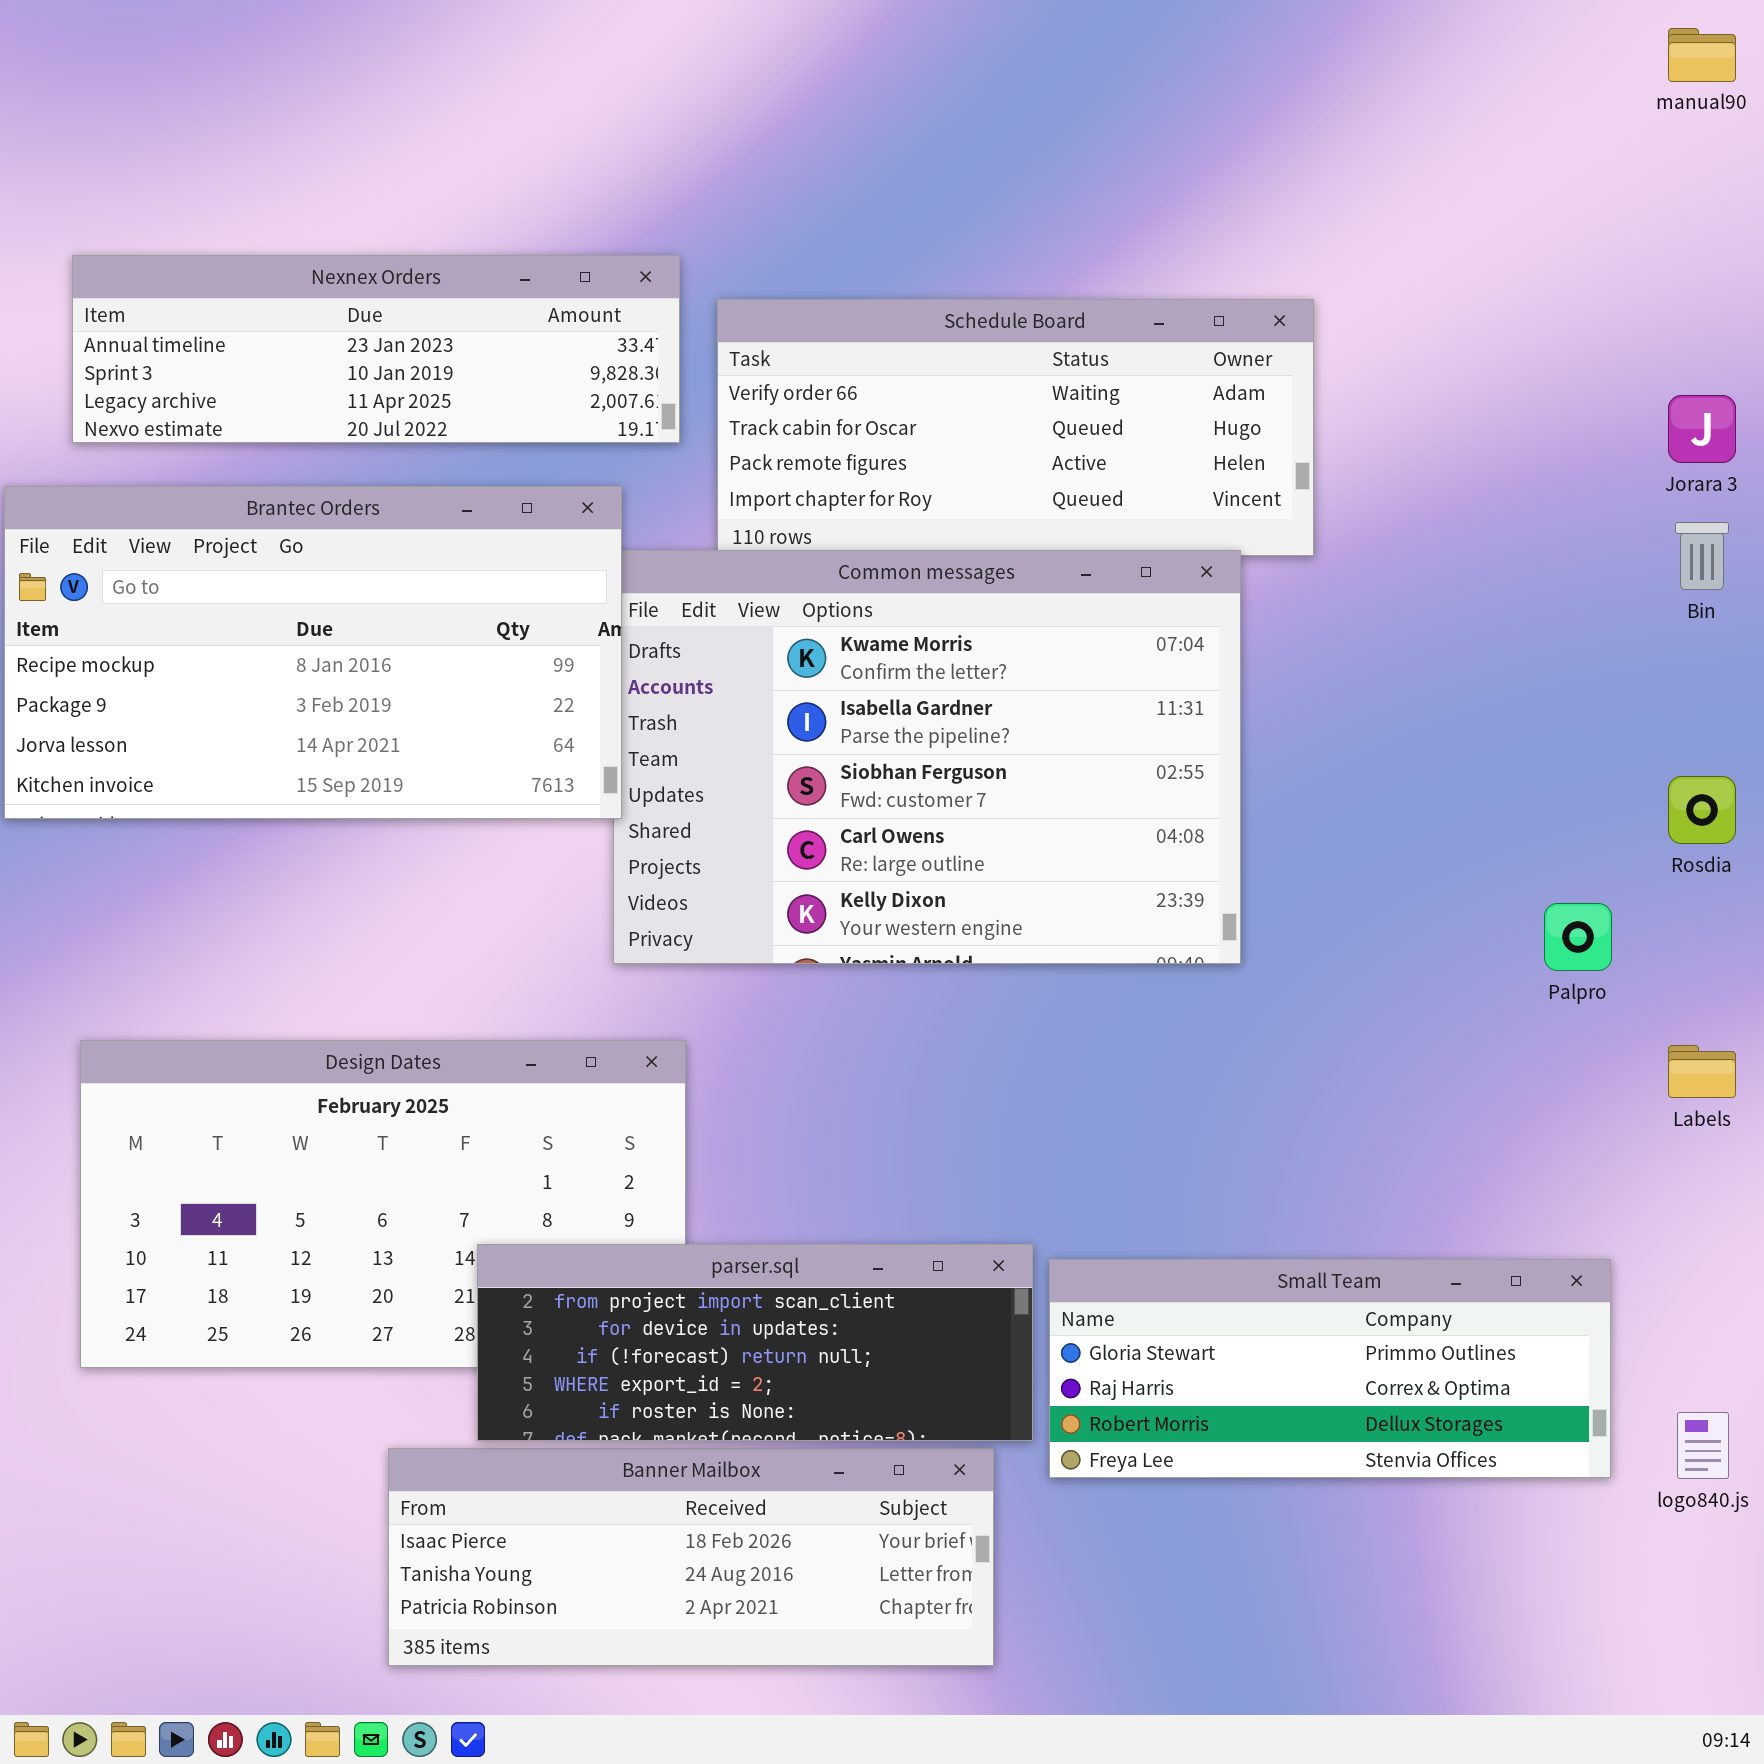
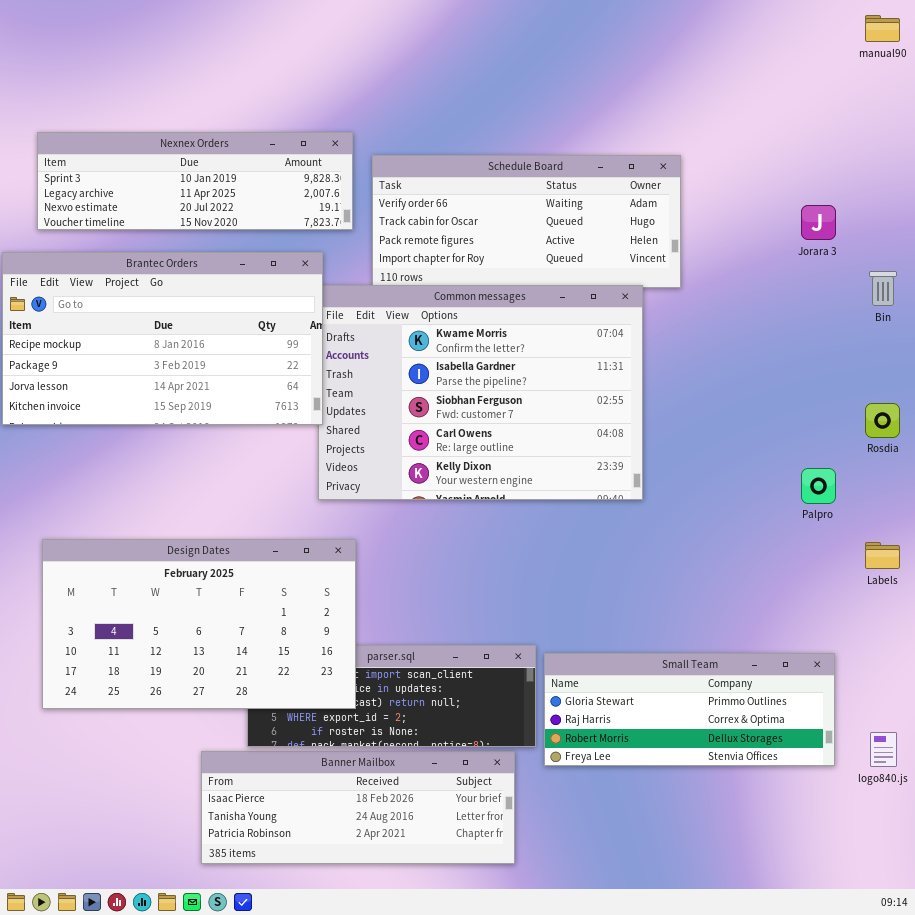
Nexnex Orders: [72,255,680,443] -> [37,132,353,230], scrolled down 1 row
Jorara 3: [1668,395,1736,463] -> [801,205,836,240], moved
Design Dates: [80,1040,686,1368] -> [42,539,356,709], raised

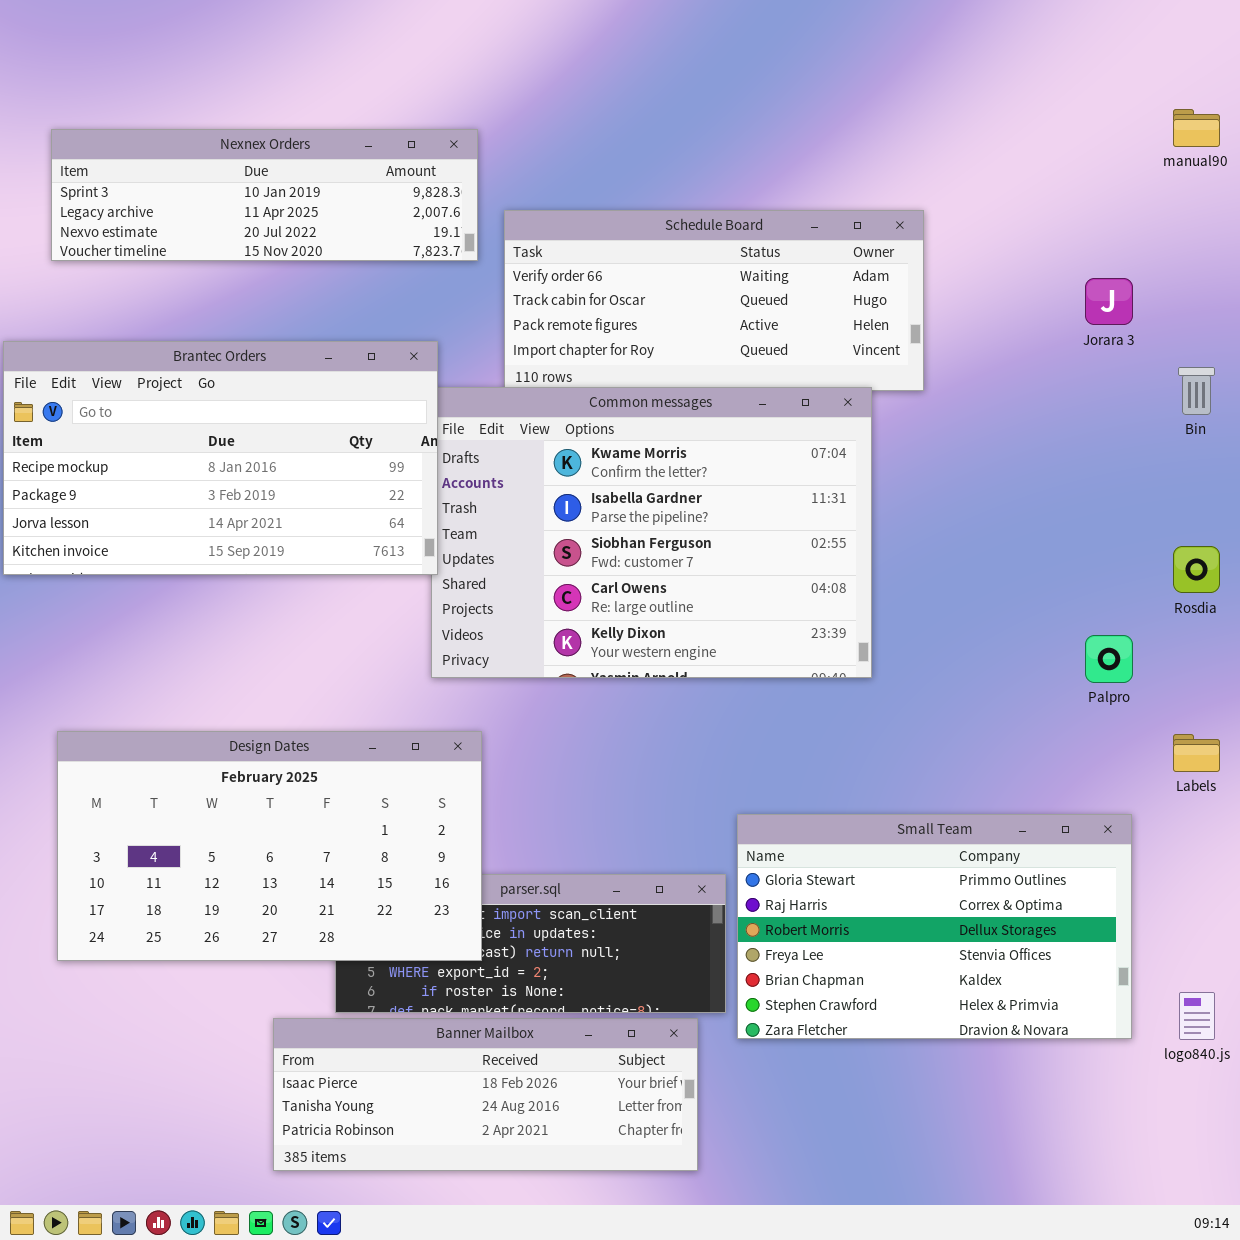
manual90: [865,15,900,42] -> [1173,109,1220,147], moved
Nexnex Orders: [37,132,353,230] -> [51,129,478,261], moved
Small Team: [544,653,835,766] -> [737,814,1132,1039], resized

